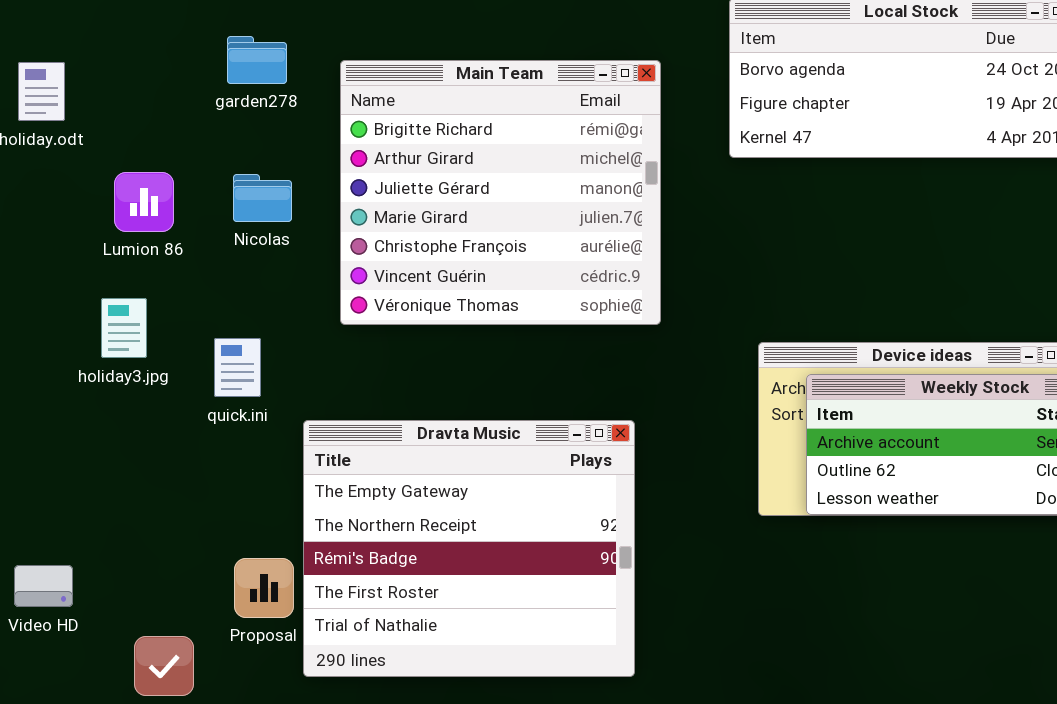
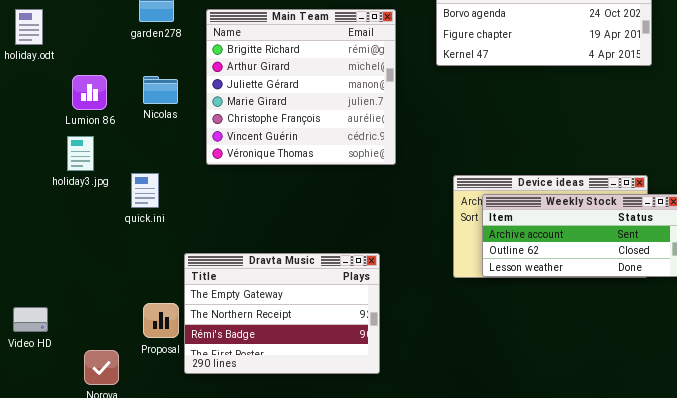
holiday3.jpg: [101,298,147,358] -> [67,136,94,171], moved
Dravta Music: [303,420,635,677] -> [184,253,380,374], resized

